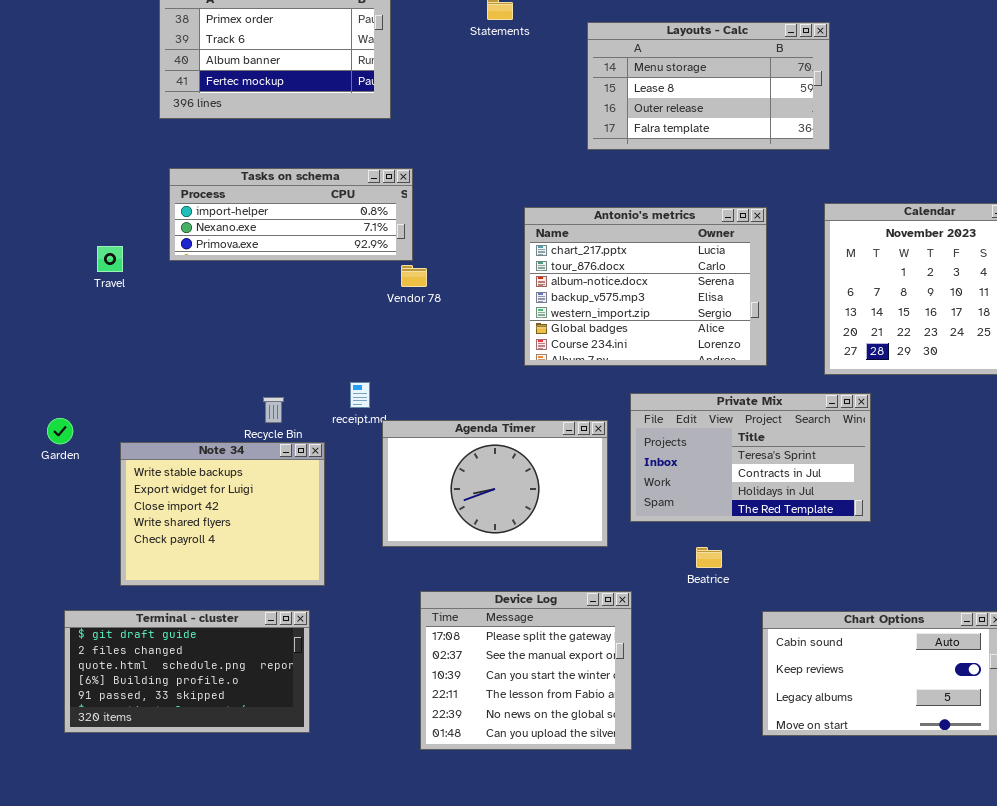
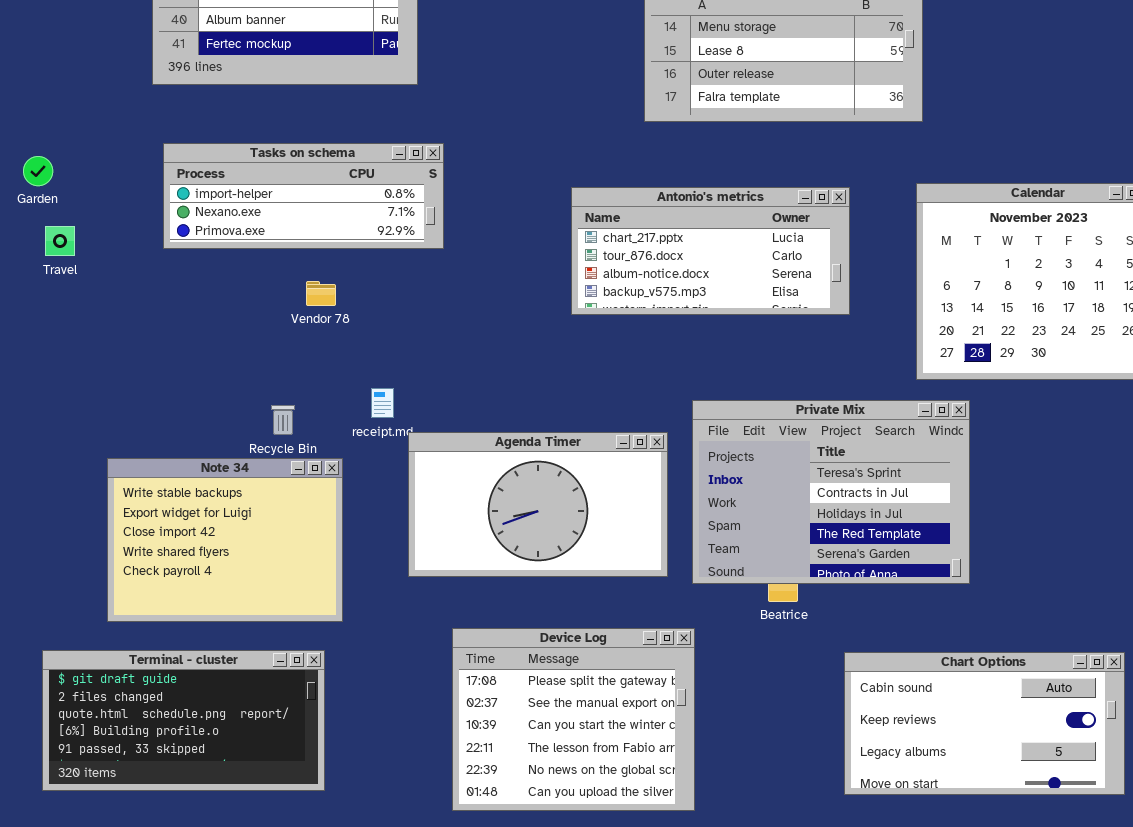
Antonio's metrics: [524,207,767,366] -> [571,187,850,315], resized
Travel: [97,246,123,272] -> [45,226,75,256], moved
Vendor 78: [401,265,427,287] -> [306,281,336,306], moved
Private Mix: [630,393,871,522] -> [692,400,970,584], resized
Garden: [47,418,73,444] -> [23,156,53,186], moved

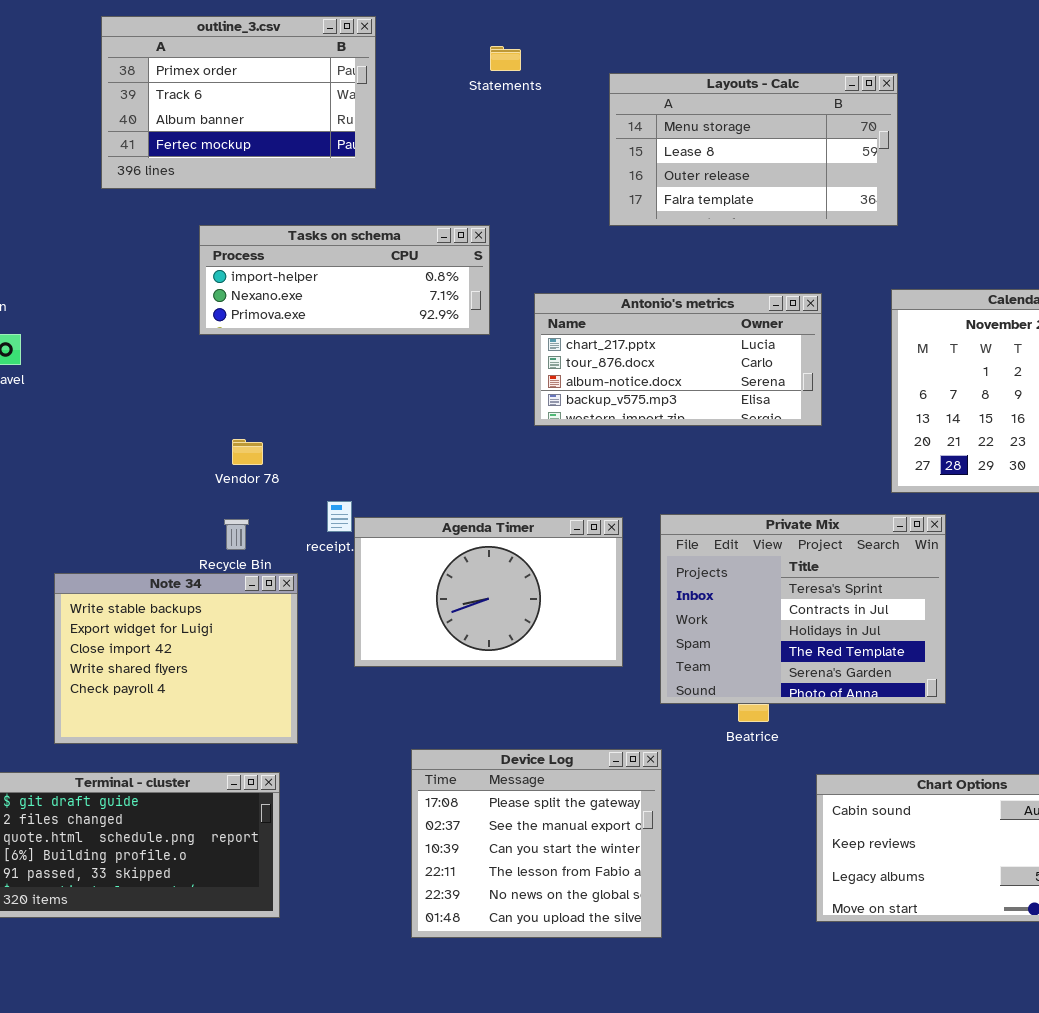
Tasks on schema: [163,143,444,249] -> [199,225,490,335], moved
Vendor 78: [306,281,336,306] -> [232,439,263,465], moved
Agenda Timer: [408,432,668,577] -> [354,517,623,667], moved

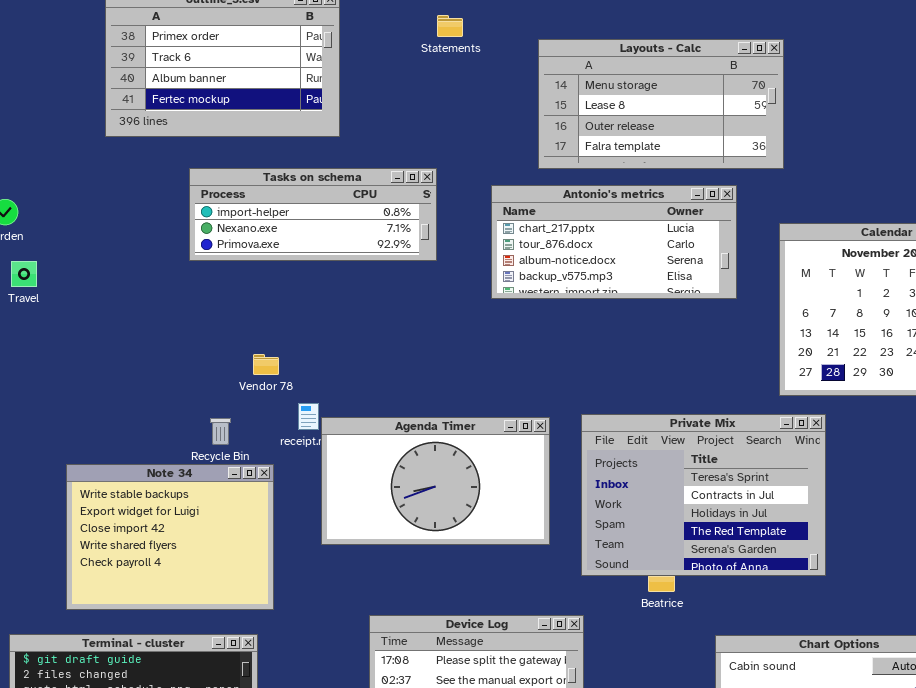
Antonio's metrics: [534,293,822,426] -> [491,185,737,299], moved
Vendor 78: [232,439,263,465] -> [253,354,279,375], moved

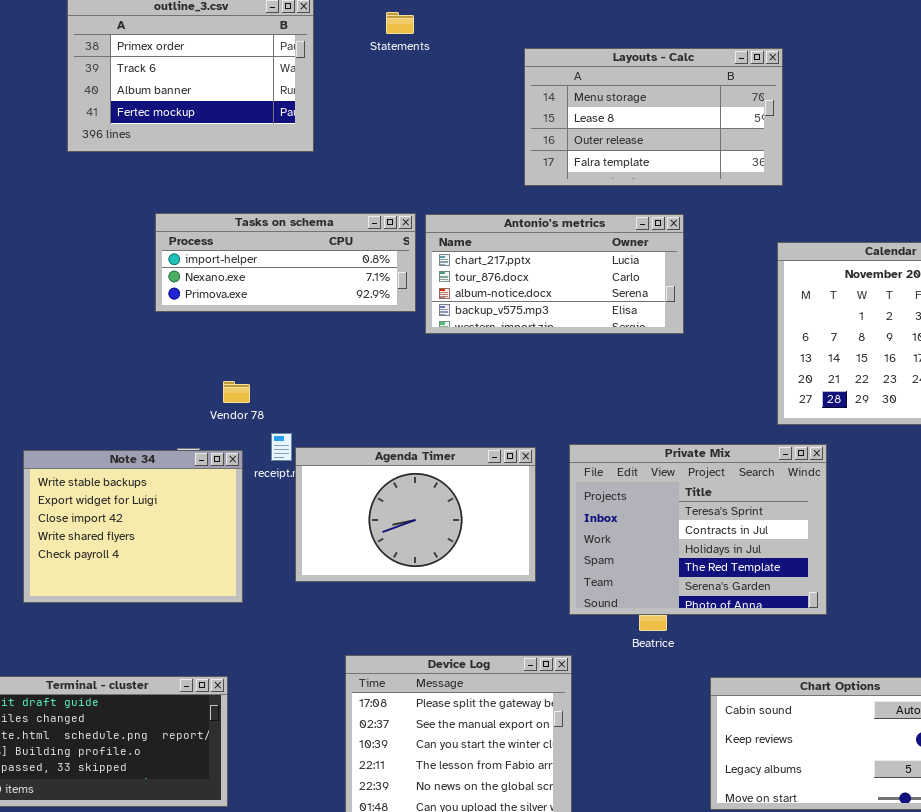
Statements: [437,15,463,37] -> [386,12,414,34], moved
Tasks on schema: [189,168,437,261] -> [155,213,416,312], moved
Antonio's metrics: [491,185,737,299] -> [425,214,684,334], moved
Note 34: [66,464,274,610] -> [23,450,243,603], moved

